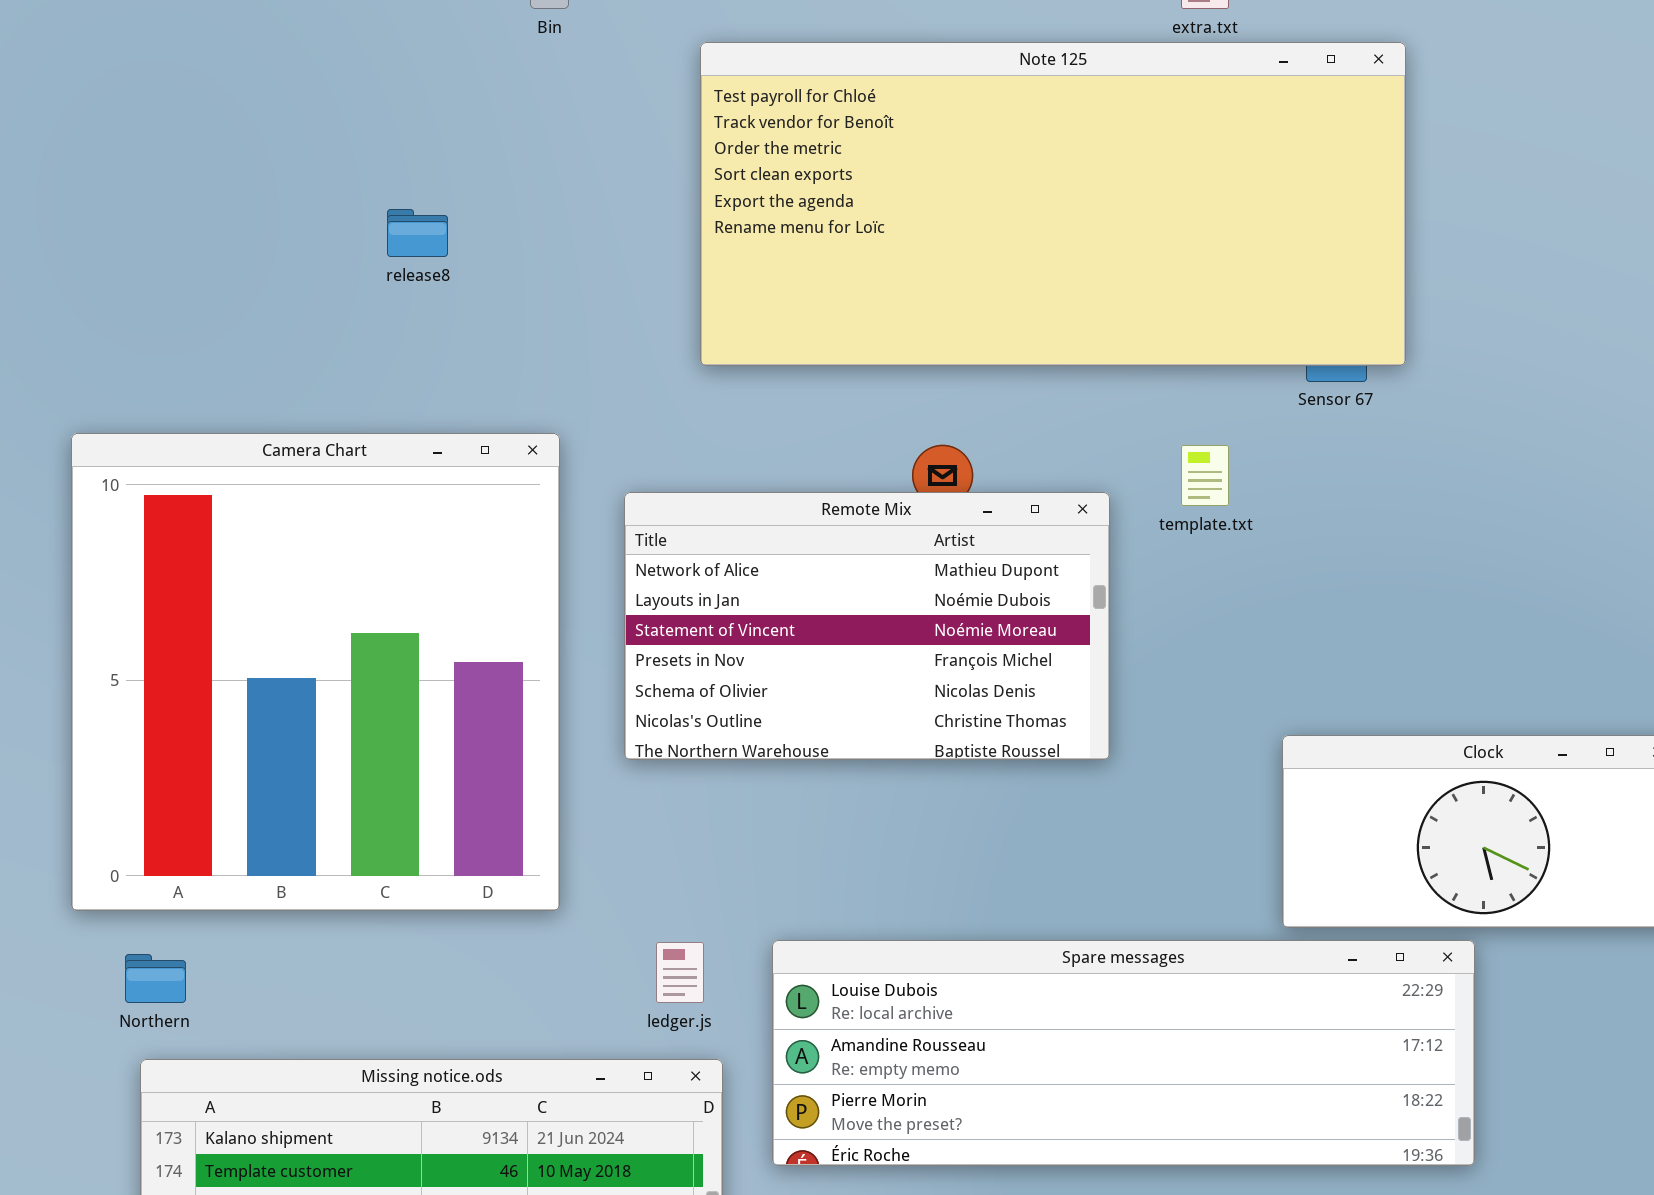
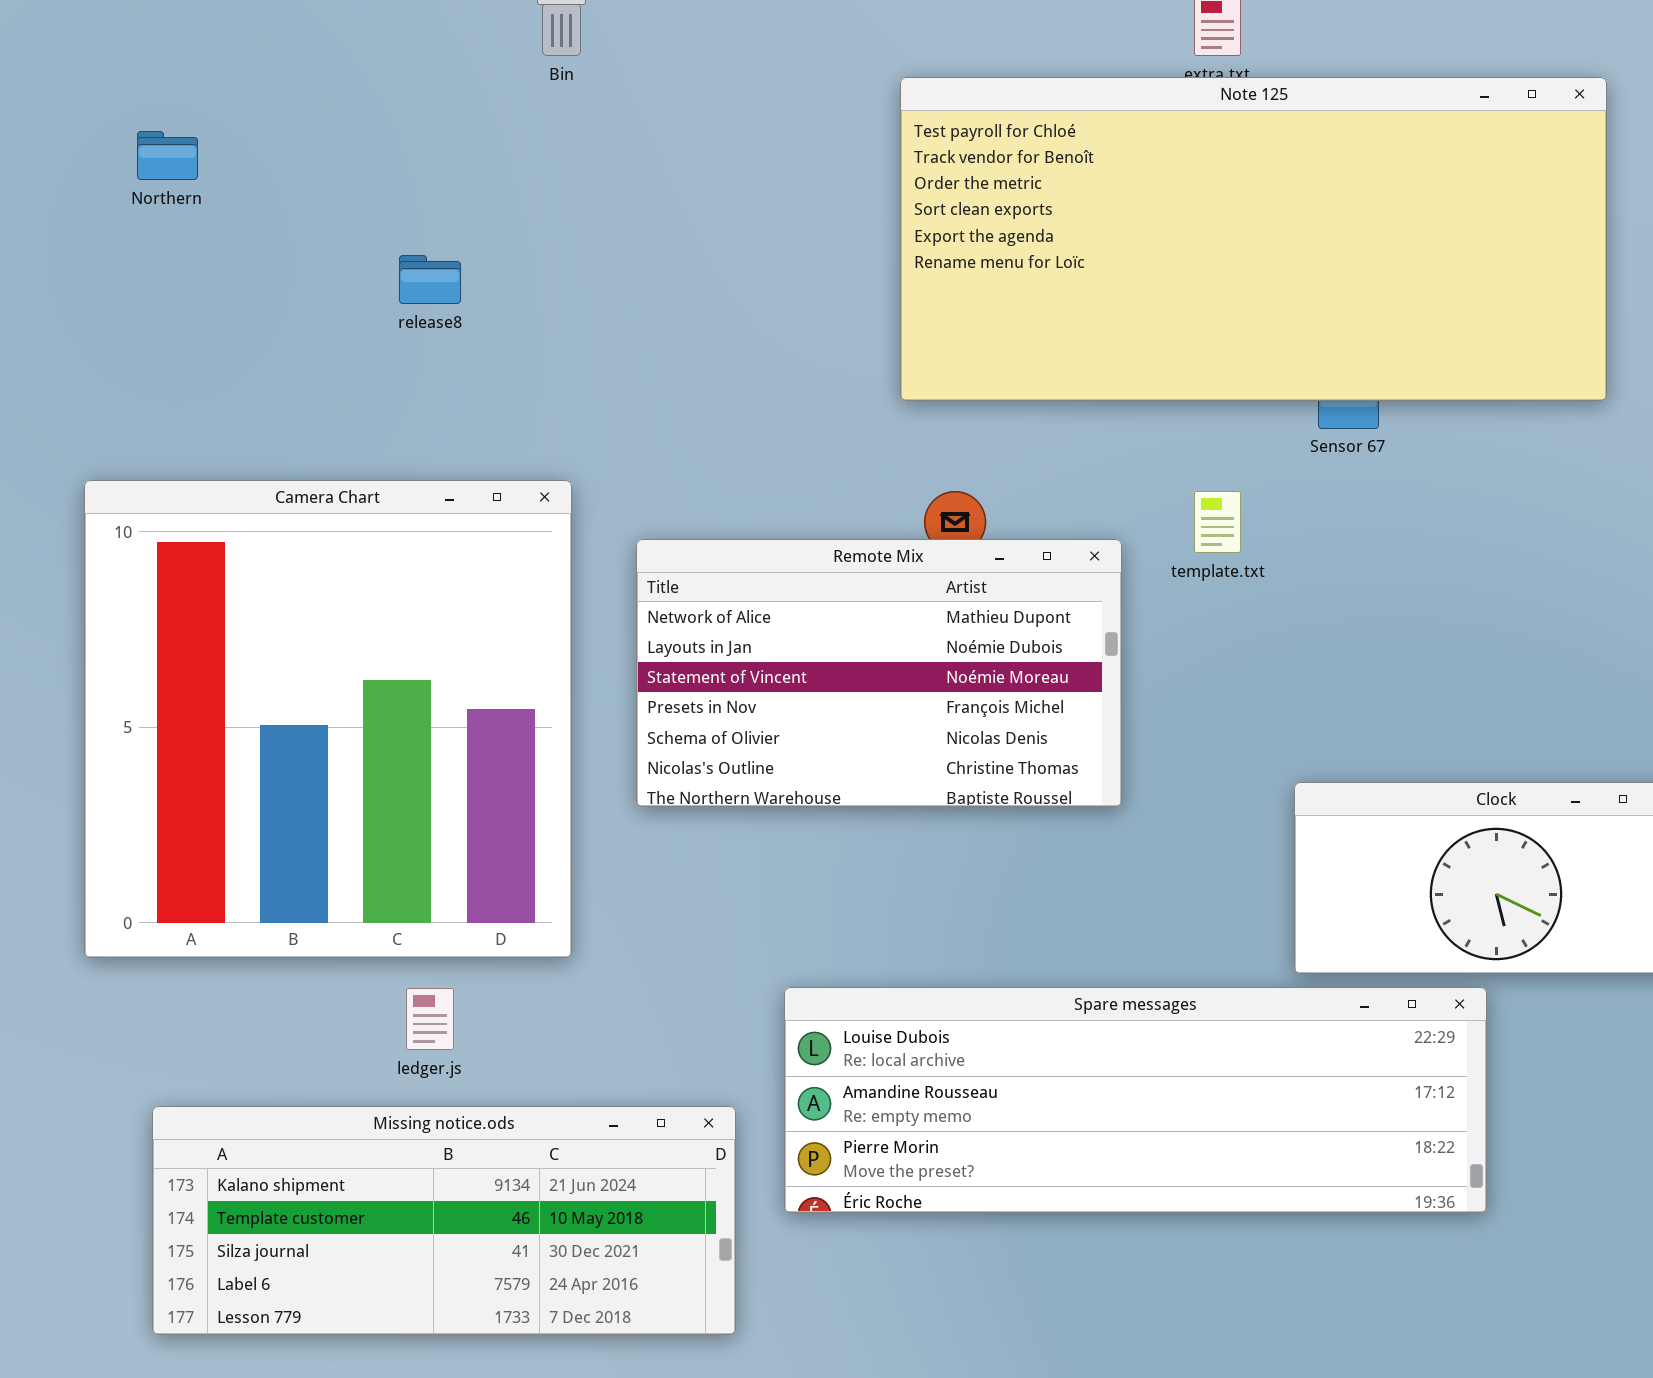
Note 125: [700,42,1406,366] -> [900,77,1607,401], moved
ledger.js: [656,942,704,1003] -> [406,988,454,1050], moved
Northern: [125,954,186,1003] -> [137,131,198,180], moved

